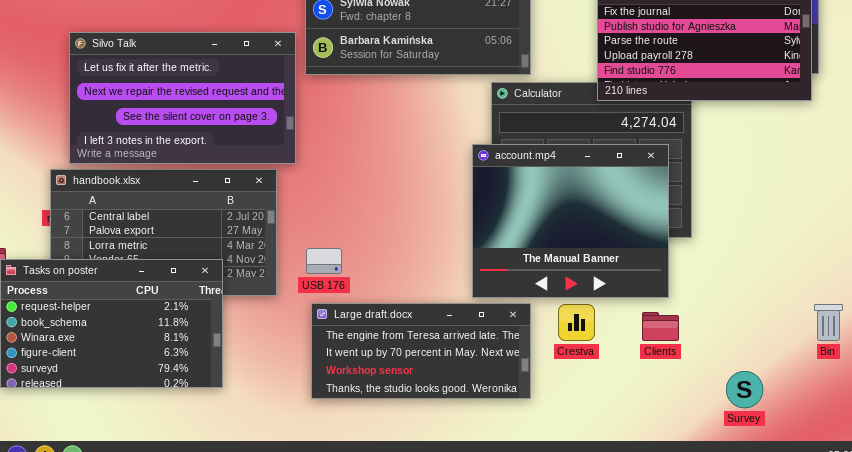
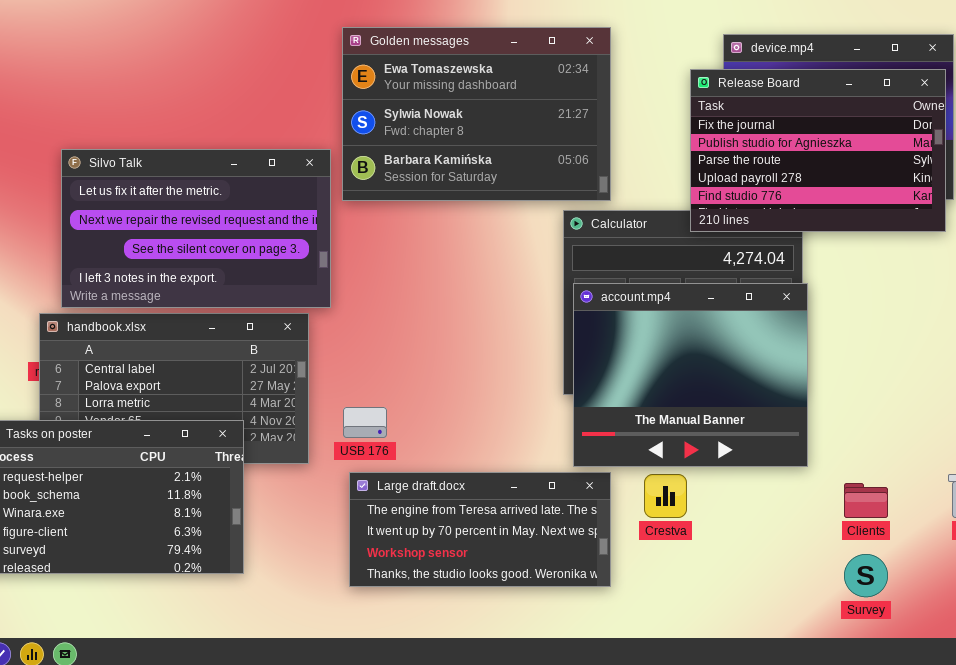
account.mp4: [472,144,669,298] -> [573,283,808,467], moved
Clients: [642,312,679,341] -> [844,483,888,518], moved

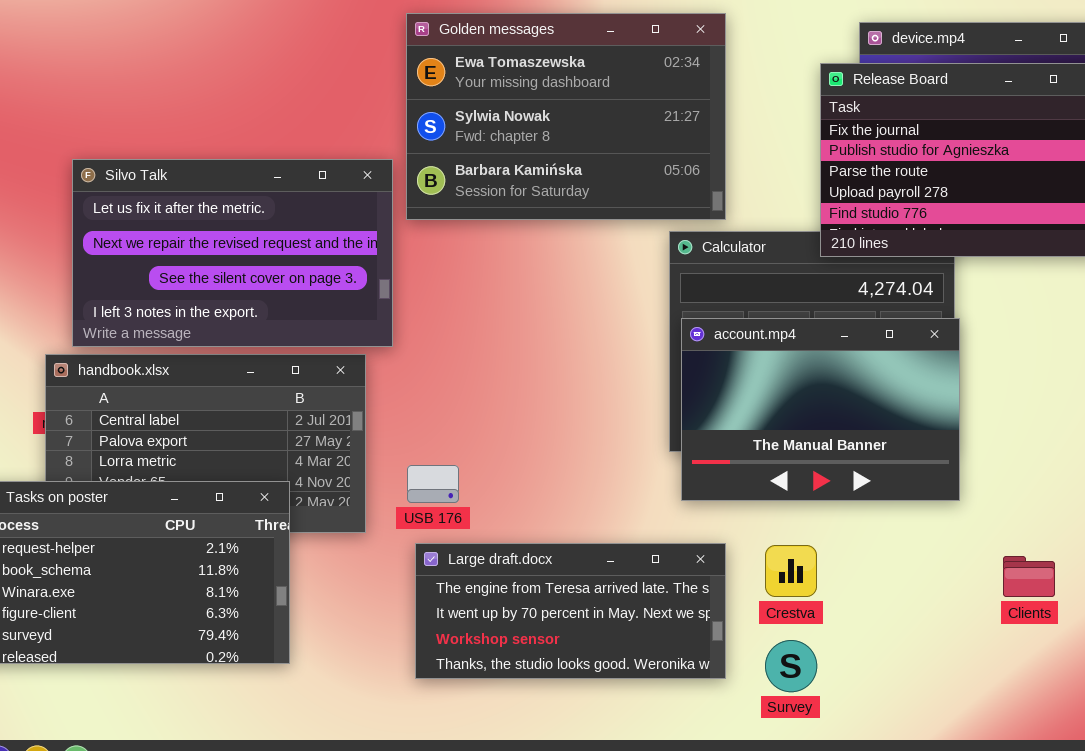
account.mp4: [573,283,808,467] -> [681,318,960,501], resized
Survey: [844,554,888,597] -> [765,640,817,692], moved

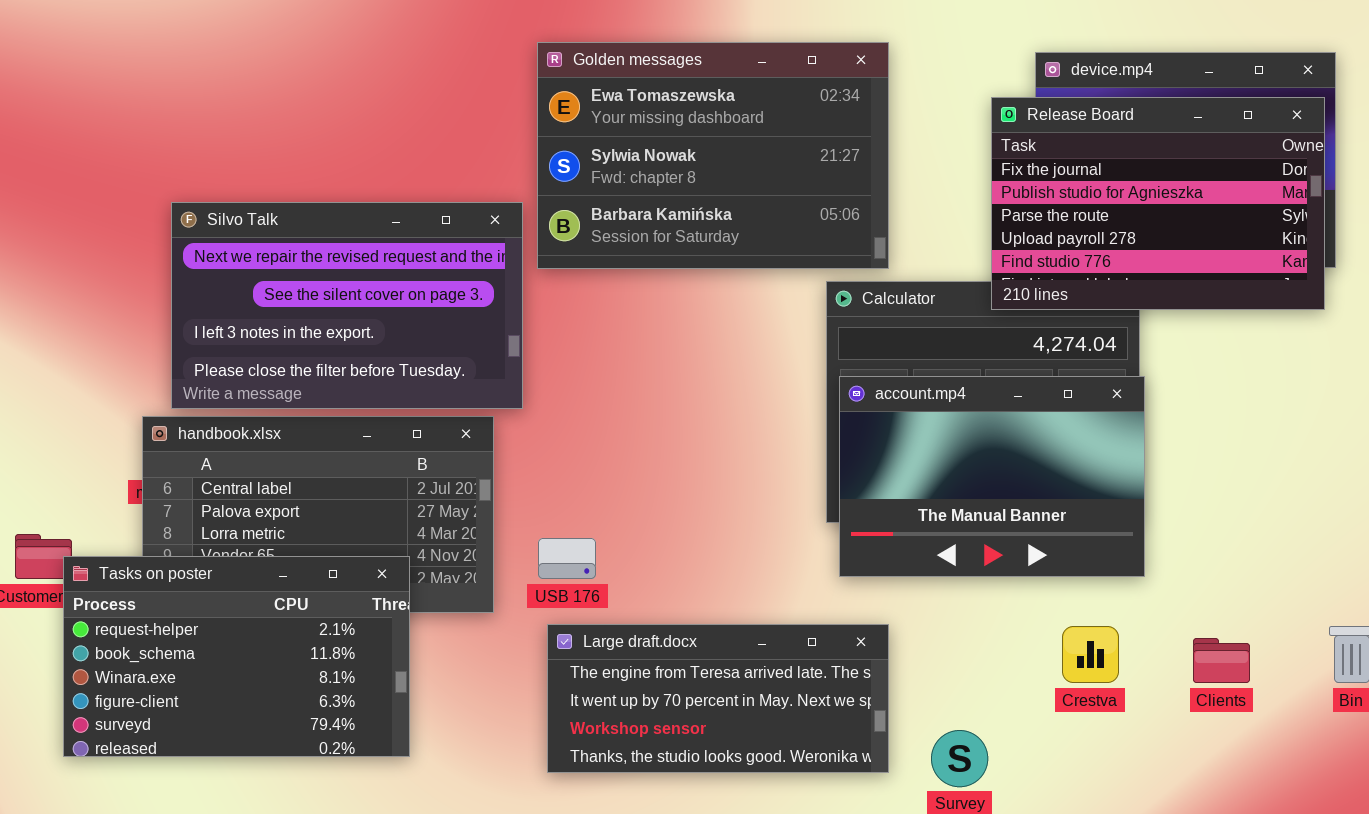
Silvo Talk: [72,159,393,347] -> [171,202,523,409], scrolled down 1 row
Crestva: [765,545,817,597] -> [1062,626,1119,683], moved

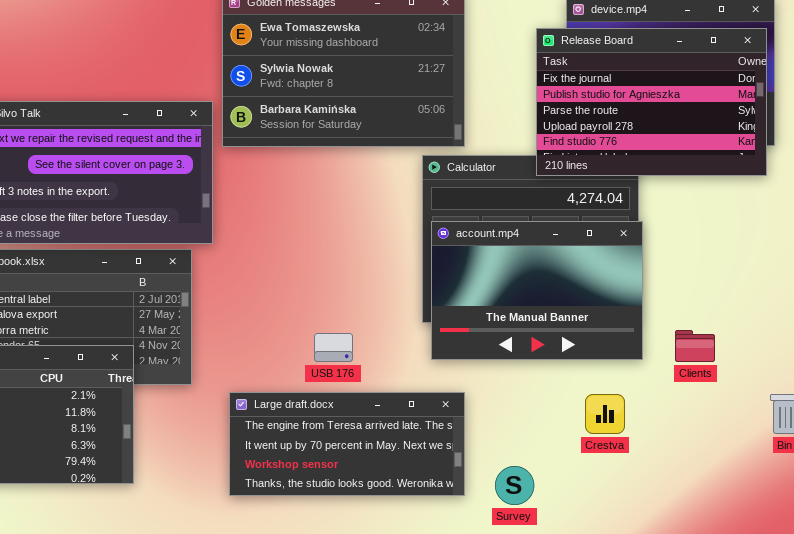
USB 176: [538,538,596,579] -> [314,333,353,362], moved
Clients: [1193,638,1250,683] -> [675,330,715,362], moved

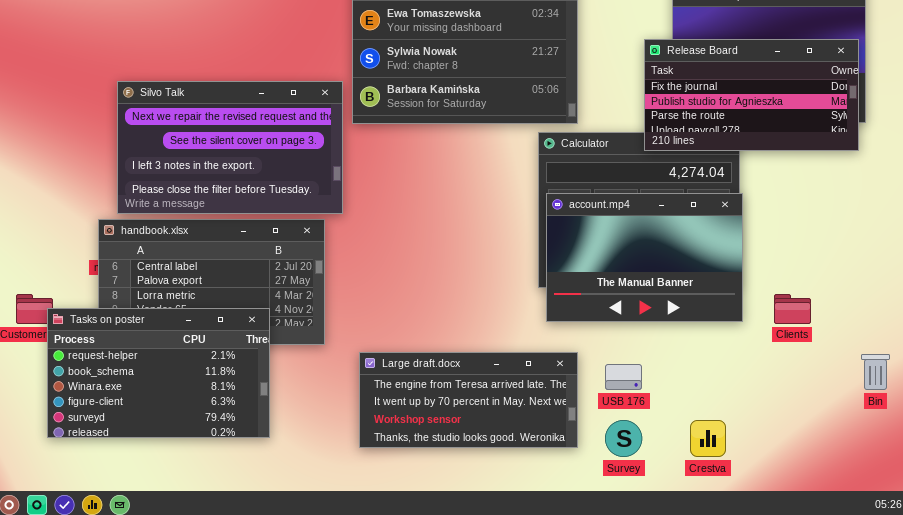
Release Board: [536,28,767,176] -> [644,39,859,151], resized
USB 176: [314,333,353,362] -> [605,364,642,390], moved
Crestva: [585,394,625,434] -> [690,420,726,457], moved

